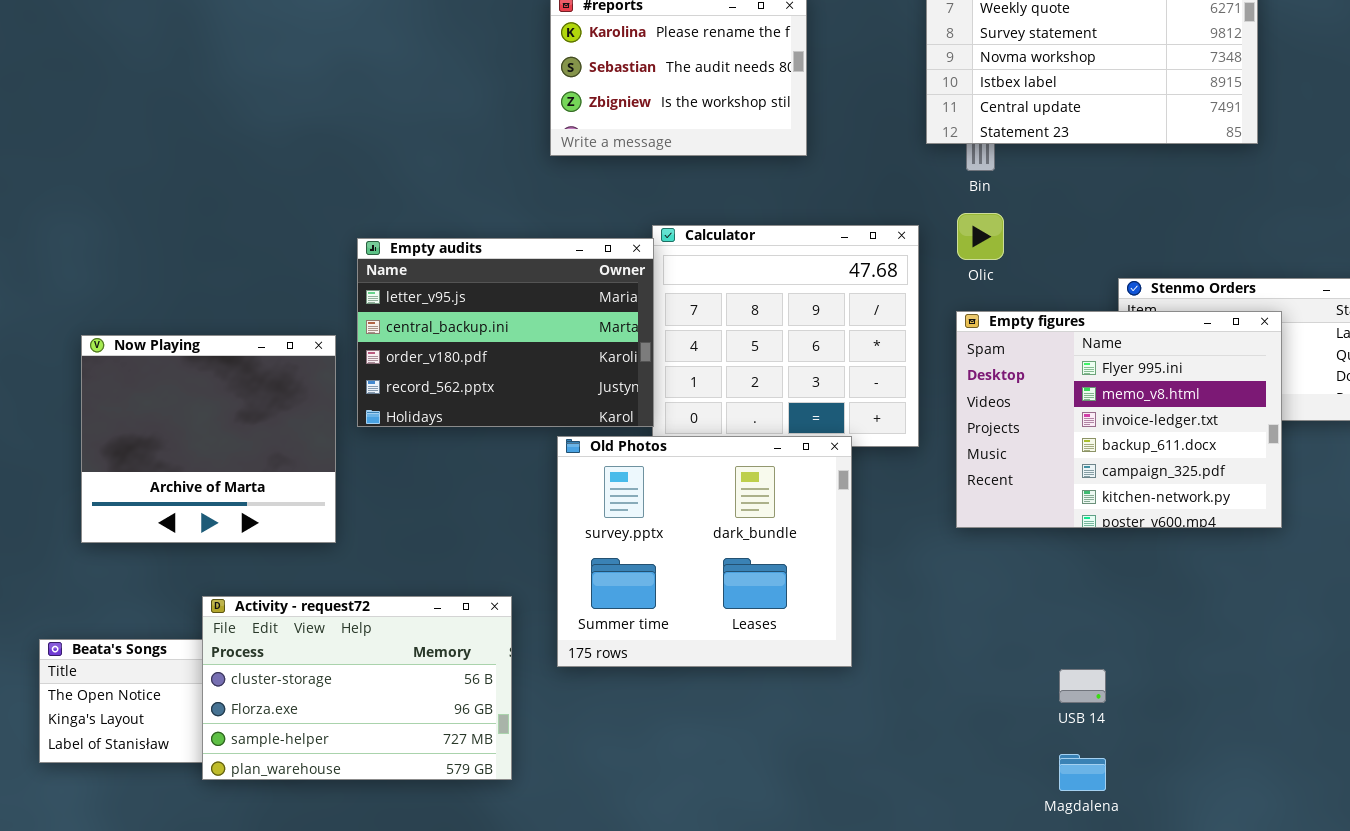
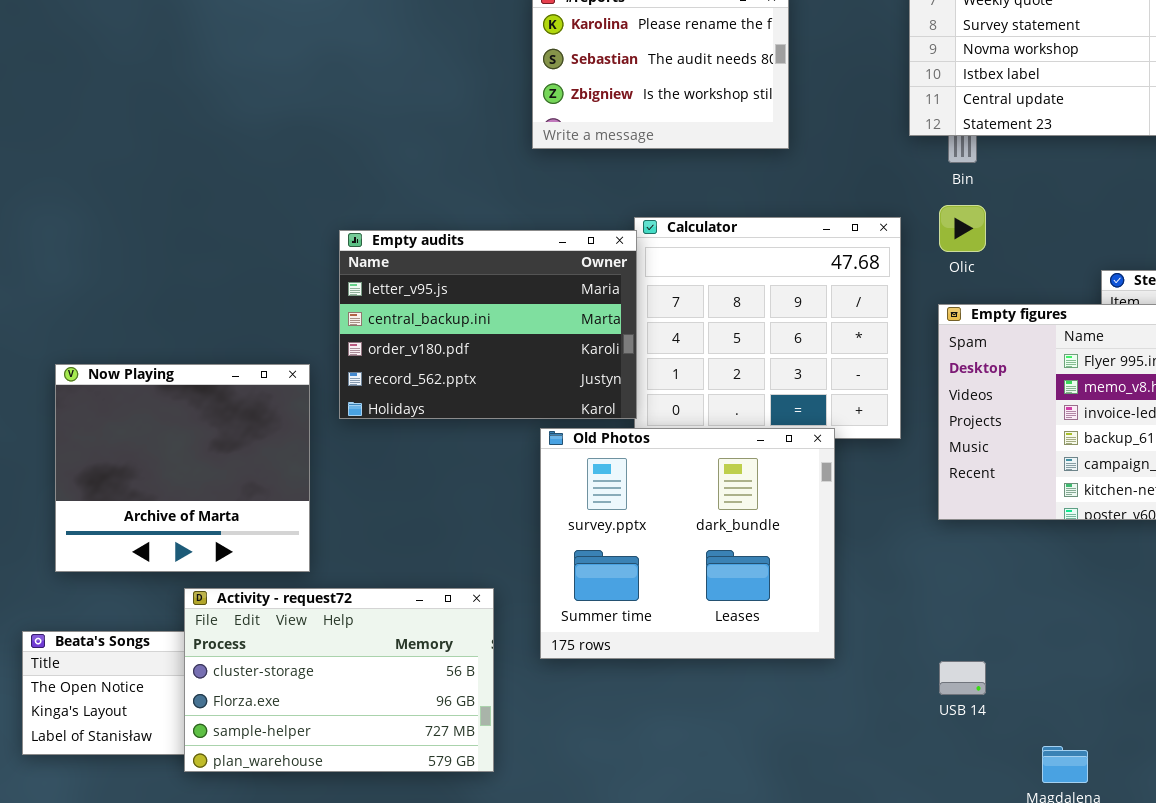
Now Playing: [81,335,336,543] -> [55,364,310,572], moved
USB 14: [1059,669,1106,703] -> [939,661,986,695], moved

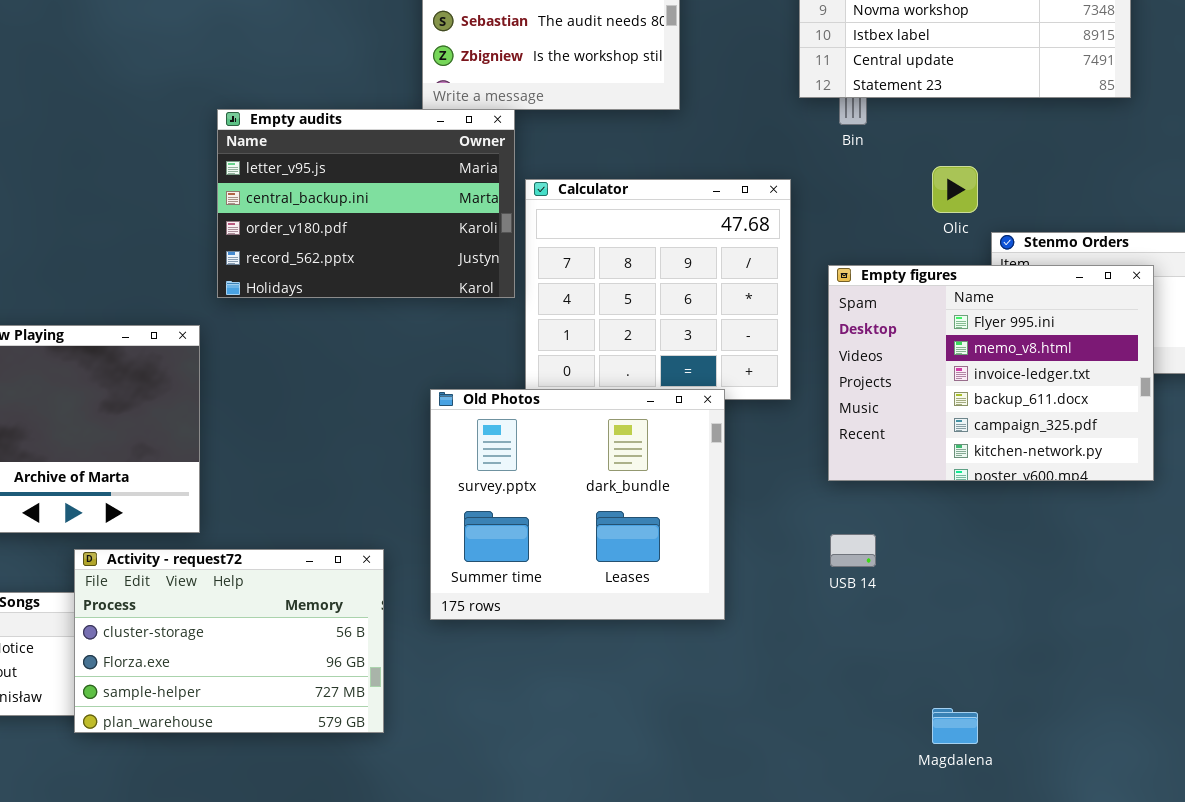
Olic: [939,205,986,252] -> [932,166,978,213], moved
Empty audits: [339,230,637,419] -> [217,109,515,298], moved
USB 14: [939,661,986,695] -> [830,534,876,567], moved

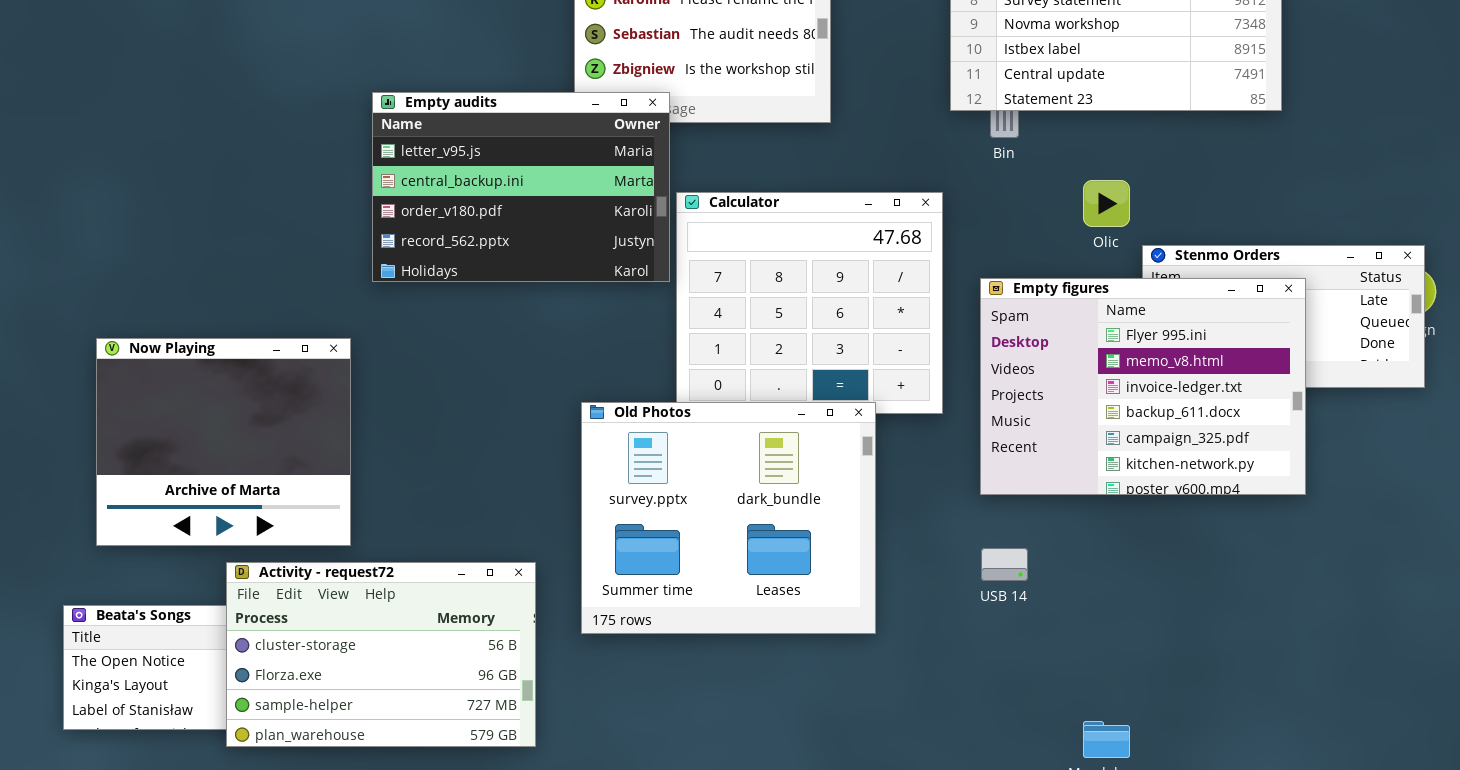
Empty audits: [217,109,515,298] -> [372,92,670,282], moved

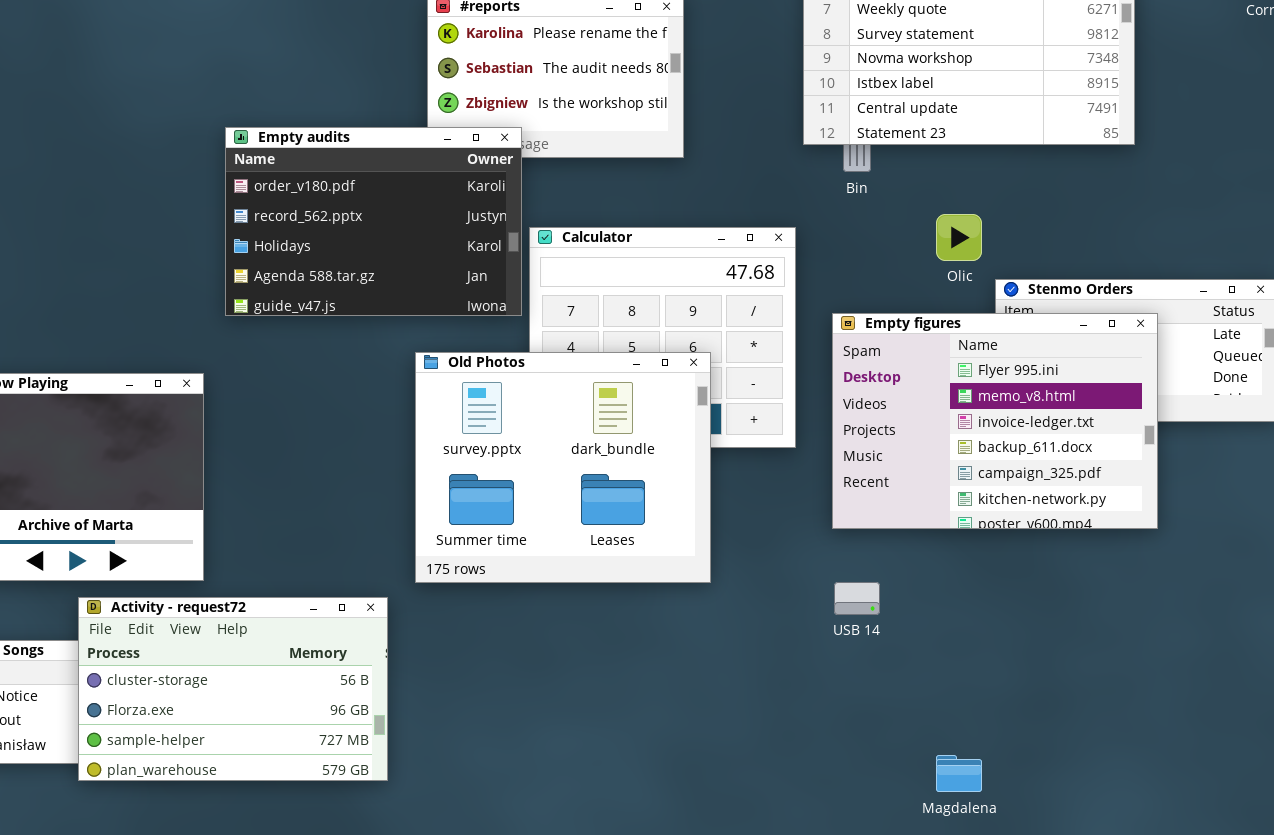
Empty audits: [372,92,670,282] -> [225,127,522,316], scrolled down 2 rows
Old Photos: [581,402,876,634] -> [415,352,711,583], moved

